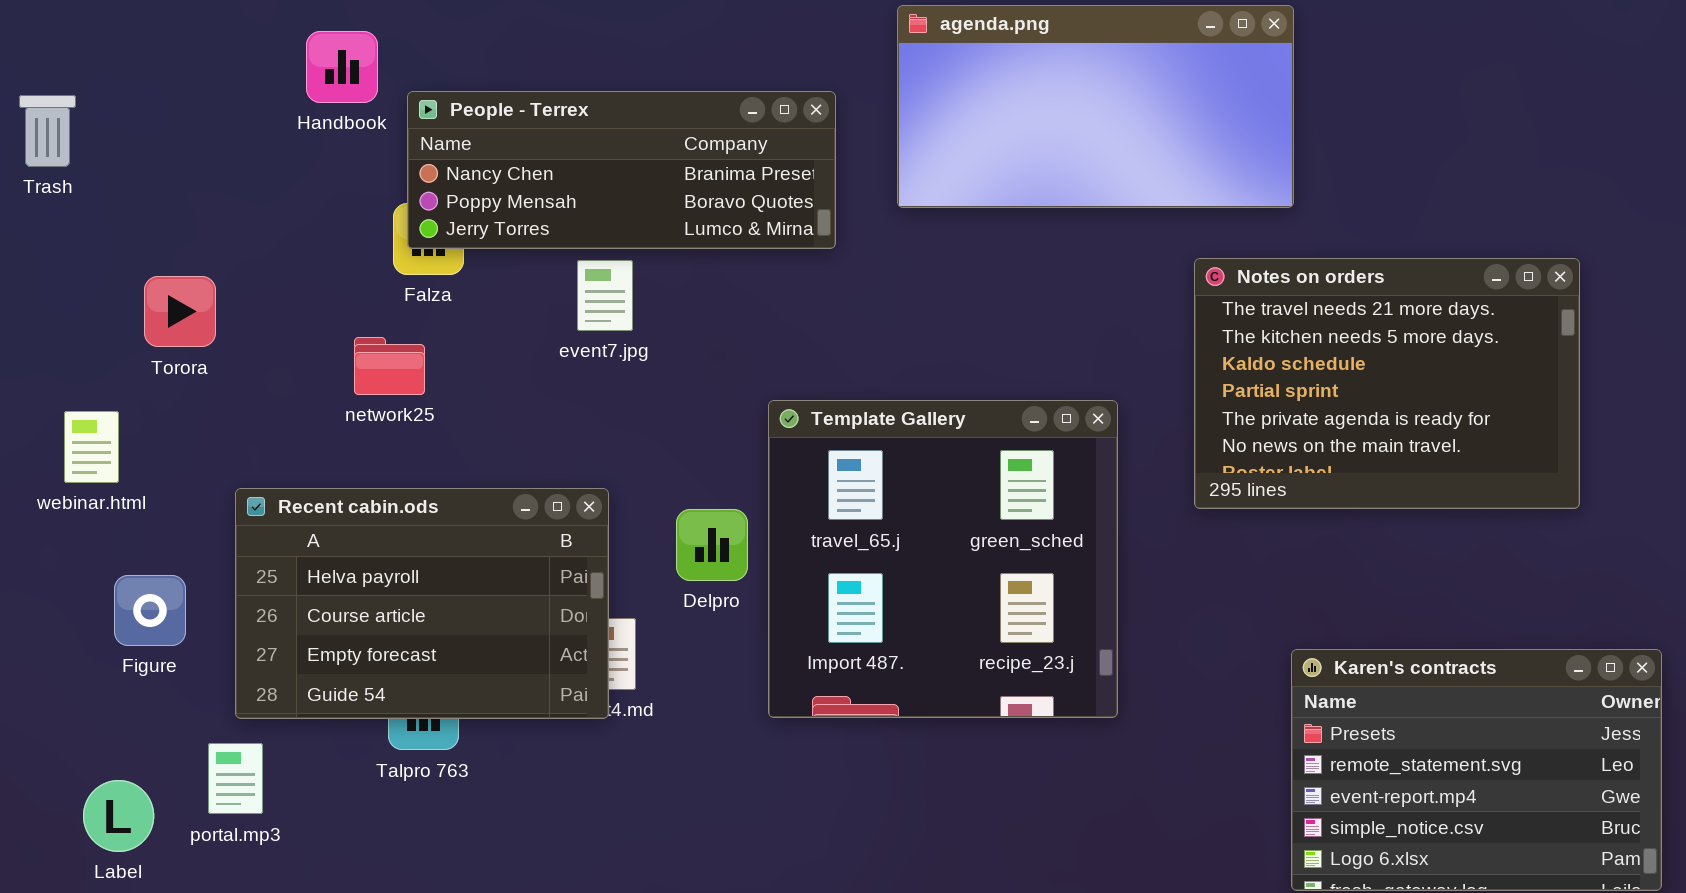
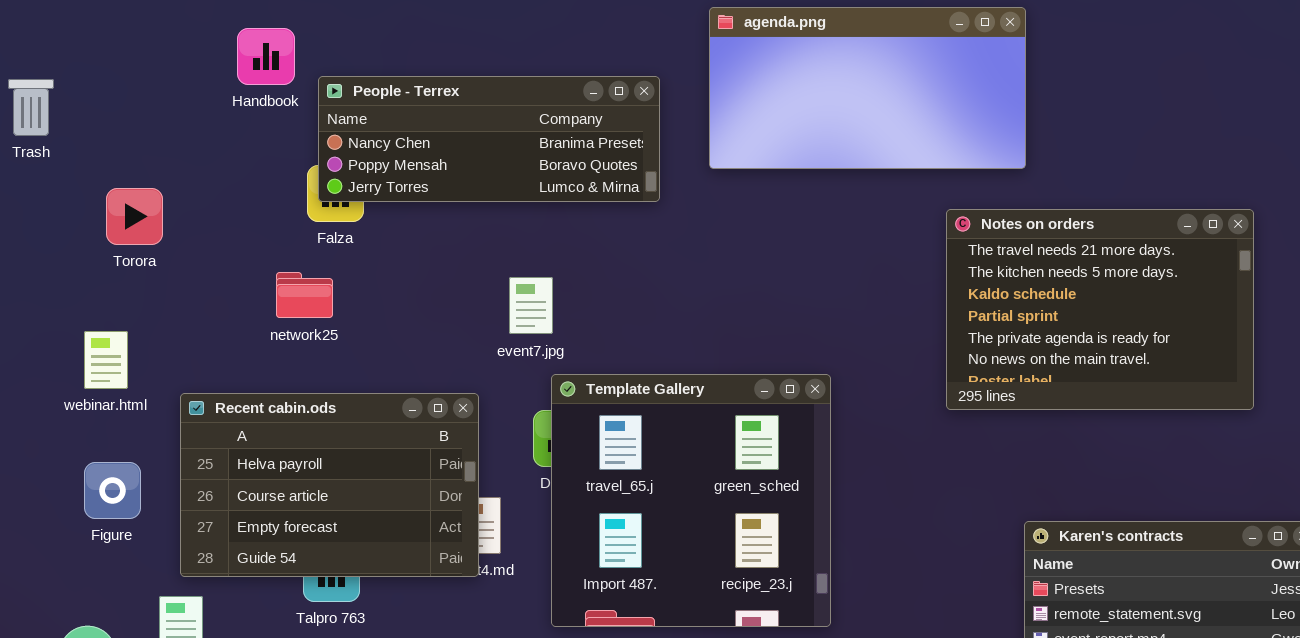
event7.jpg: [577,260,633,331] -> [509,277,553,334], moved
Torora: [144,276,216,347] -> [106,188,163,245], moved
Template Gallery: [768,400,1118,718] -> [551,374,831,627], moved
webinar.html: [64,411,119,483] -> [84,331,128,389], moved

